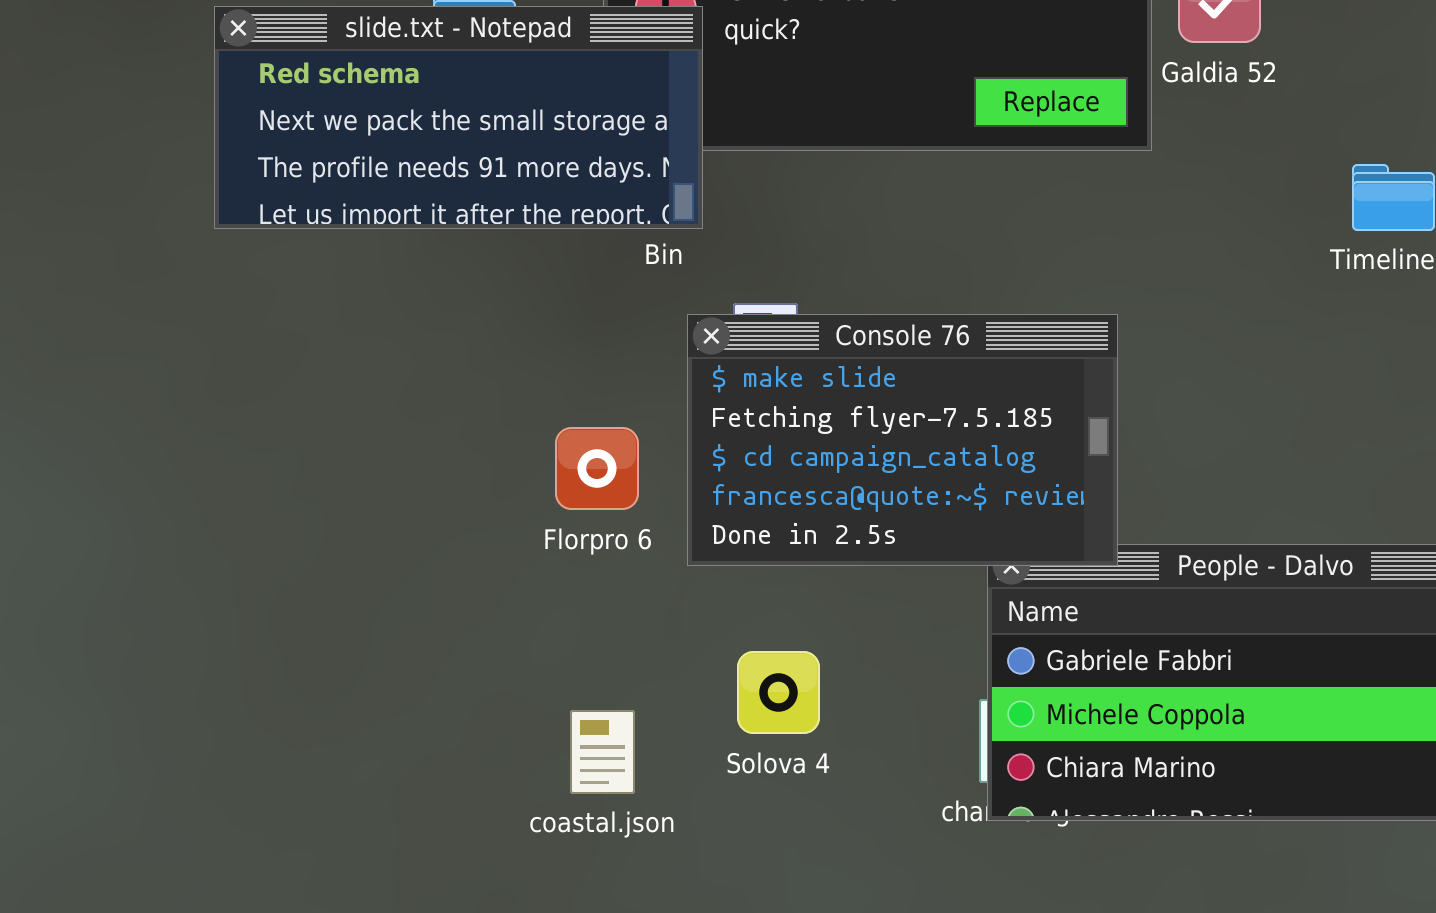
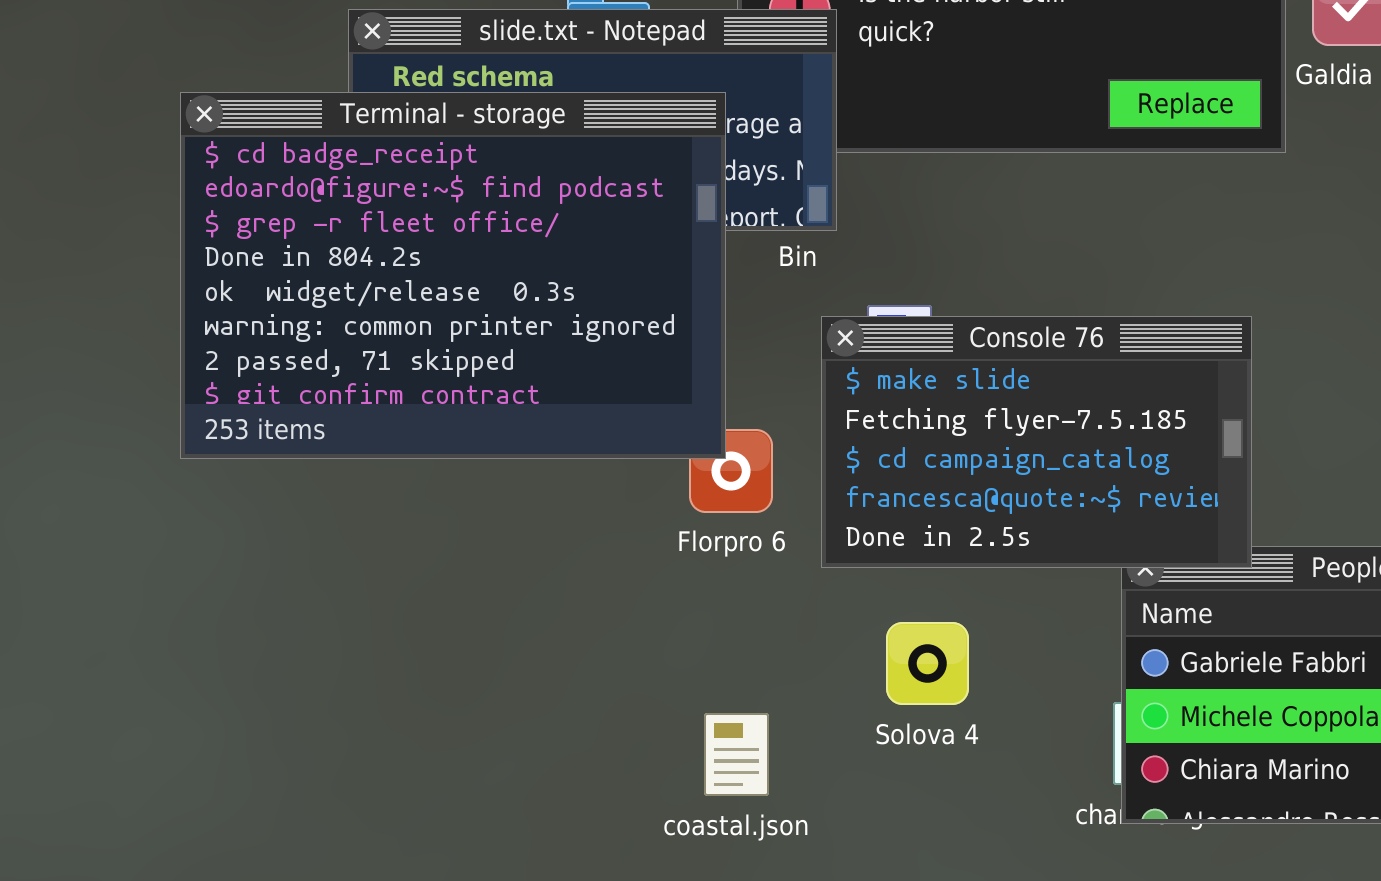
Terminal - storage: none -> [180,92,726,459], opened
Solova 4: [737,651,820,734] -> [886,622,969,705], moved

